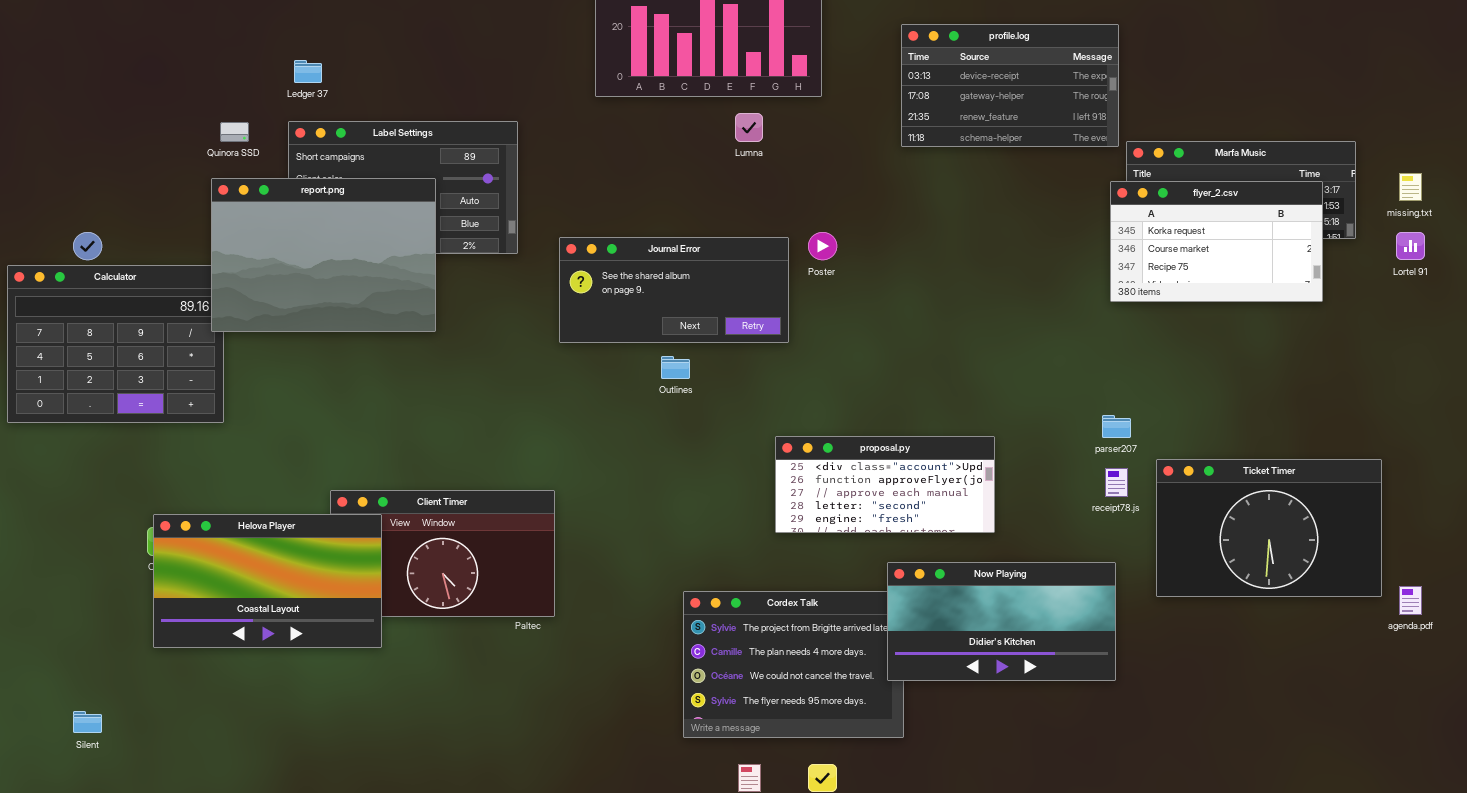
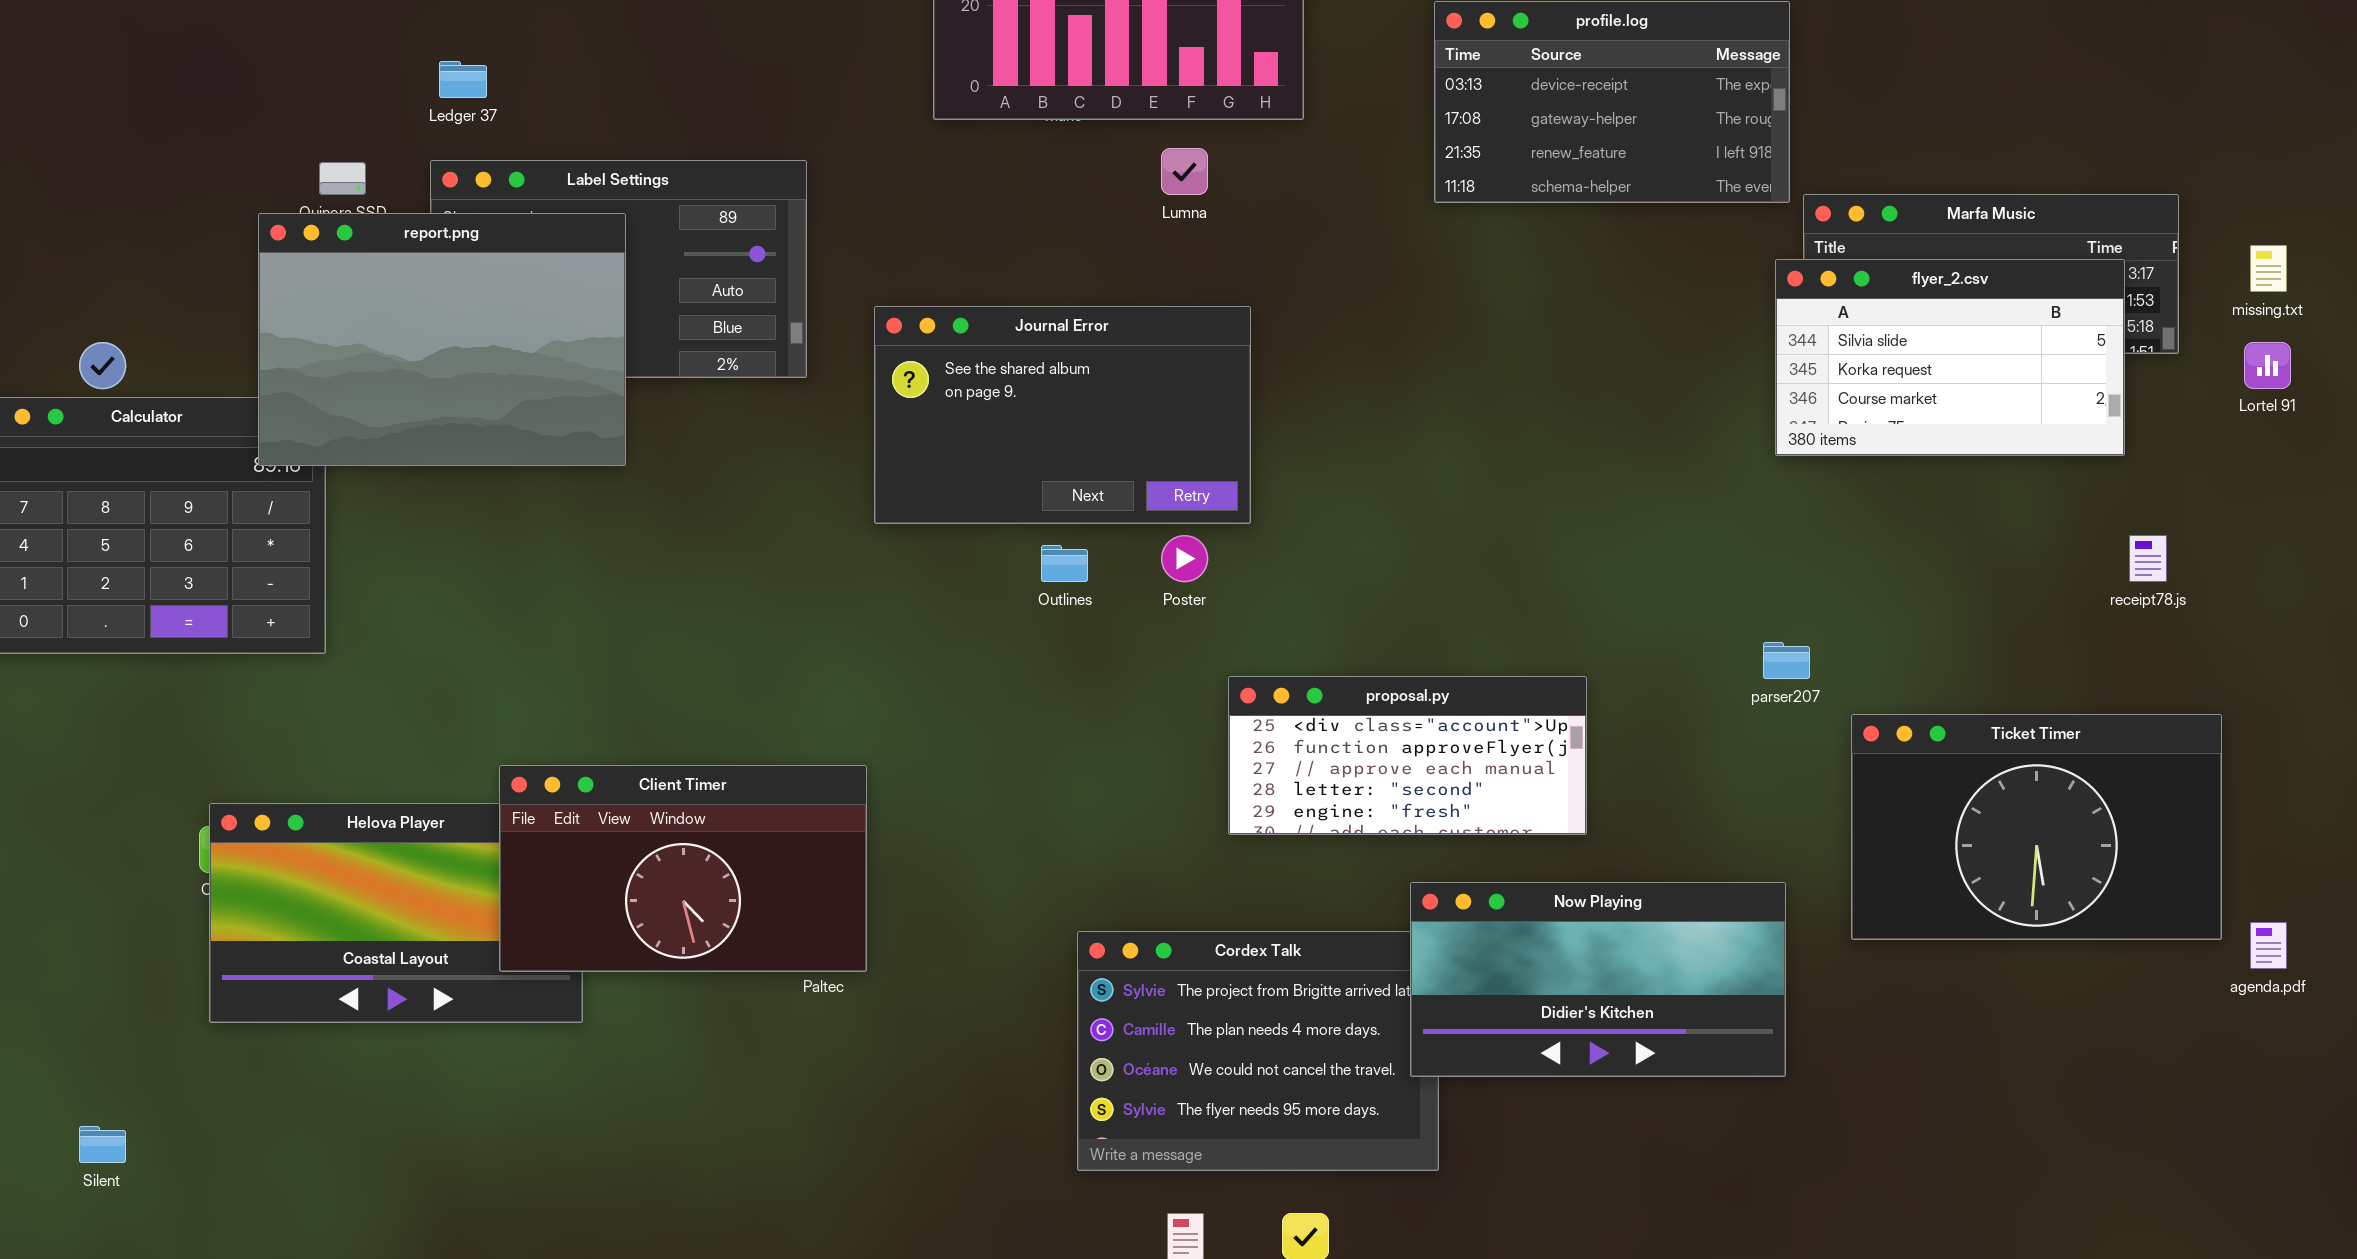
report.png: [211,178,436,332] -> [258,213,626,466], moved
flyer_2.csv: [1110,181,1323,302] -> [1775,259,2125,456], scrolled up 1 row
Poster: [808,232,837,260] -> [1161,535,1208,582], moved
Journal Error: [559,237,789,343] -> [874,306,1251,524], resized
receipt78.js: [1105,468,1128,497] -> [2129,535,2167,582], moved
Client Timer: [330,490,555,617] -> [499,765,867,972], raised

